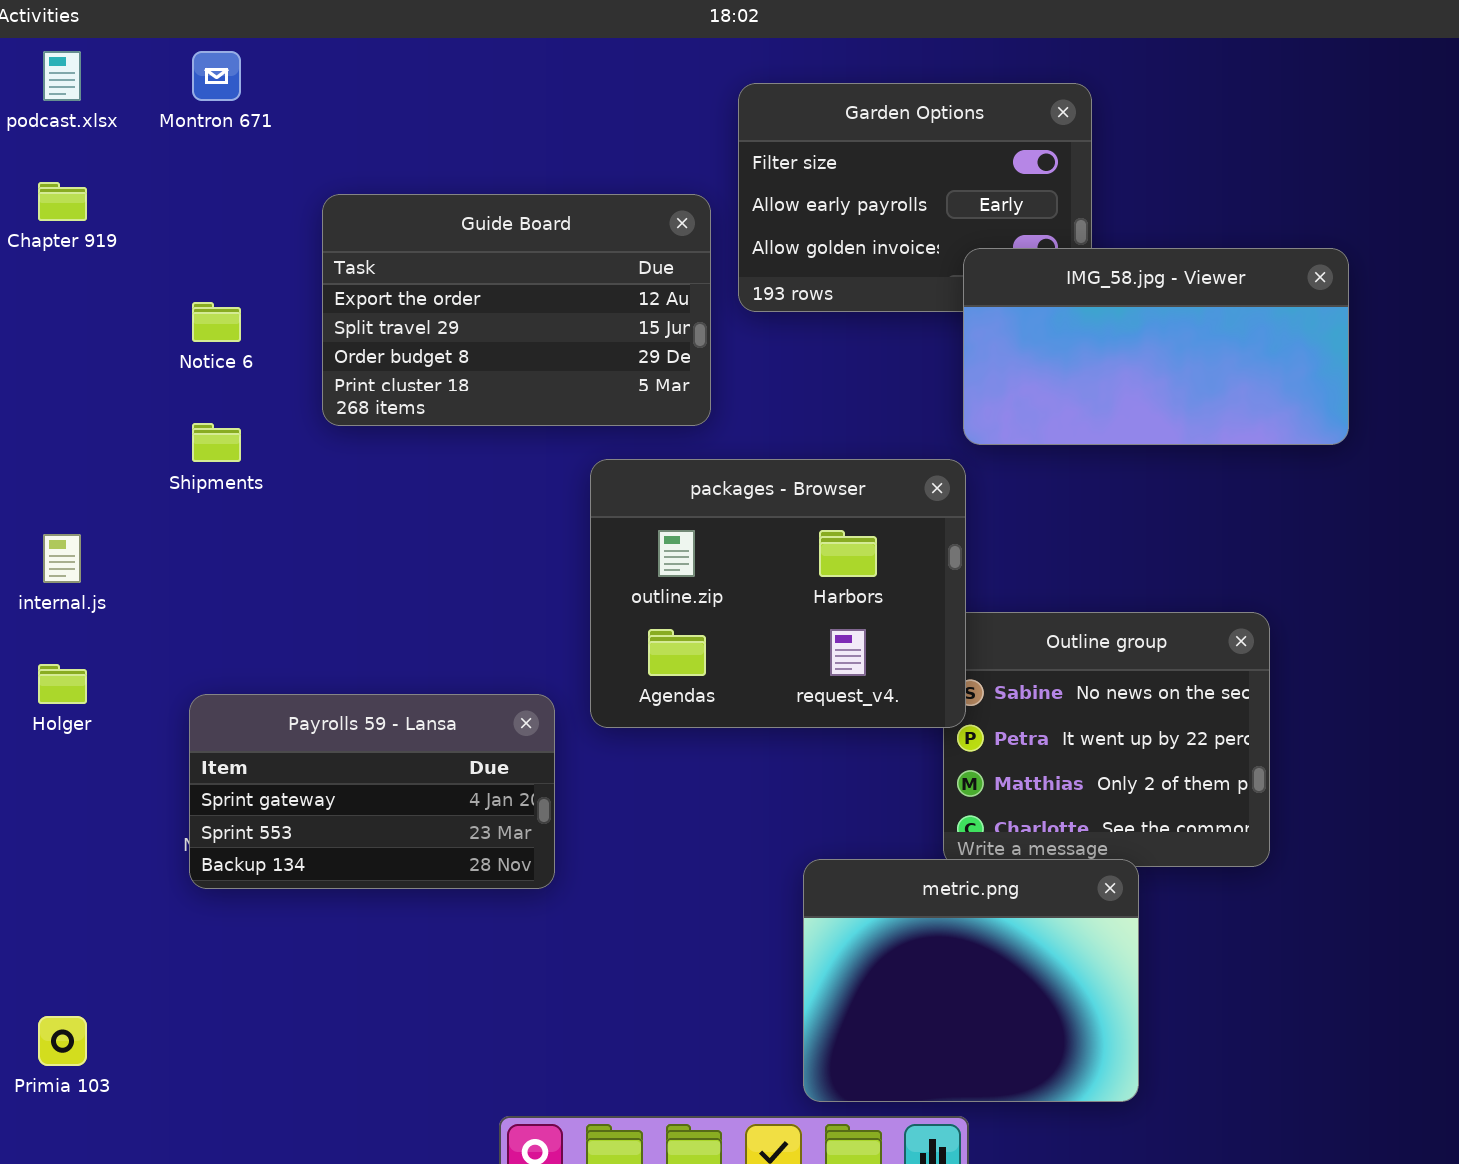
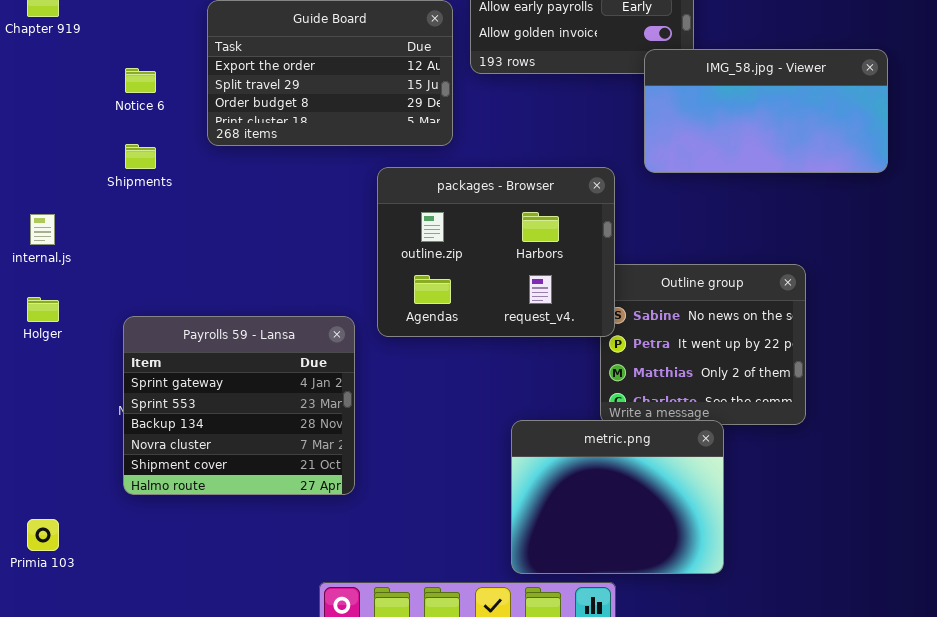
IMG_58.jpg - Viewer: [963,248,1349,445] -> [644,49,888,173], moved
Payrolls 59 - Lansa: [189,694,555,889] -> [123,316,355,495], resized

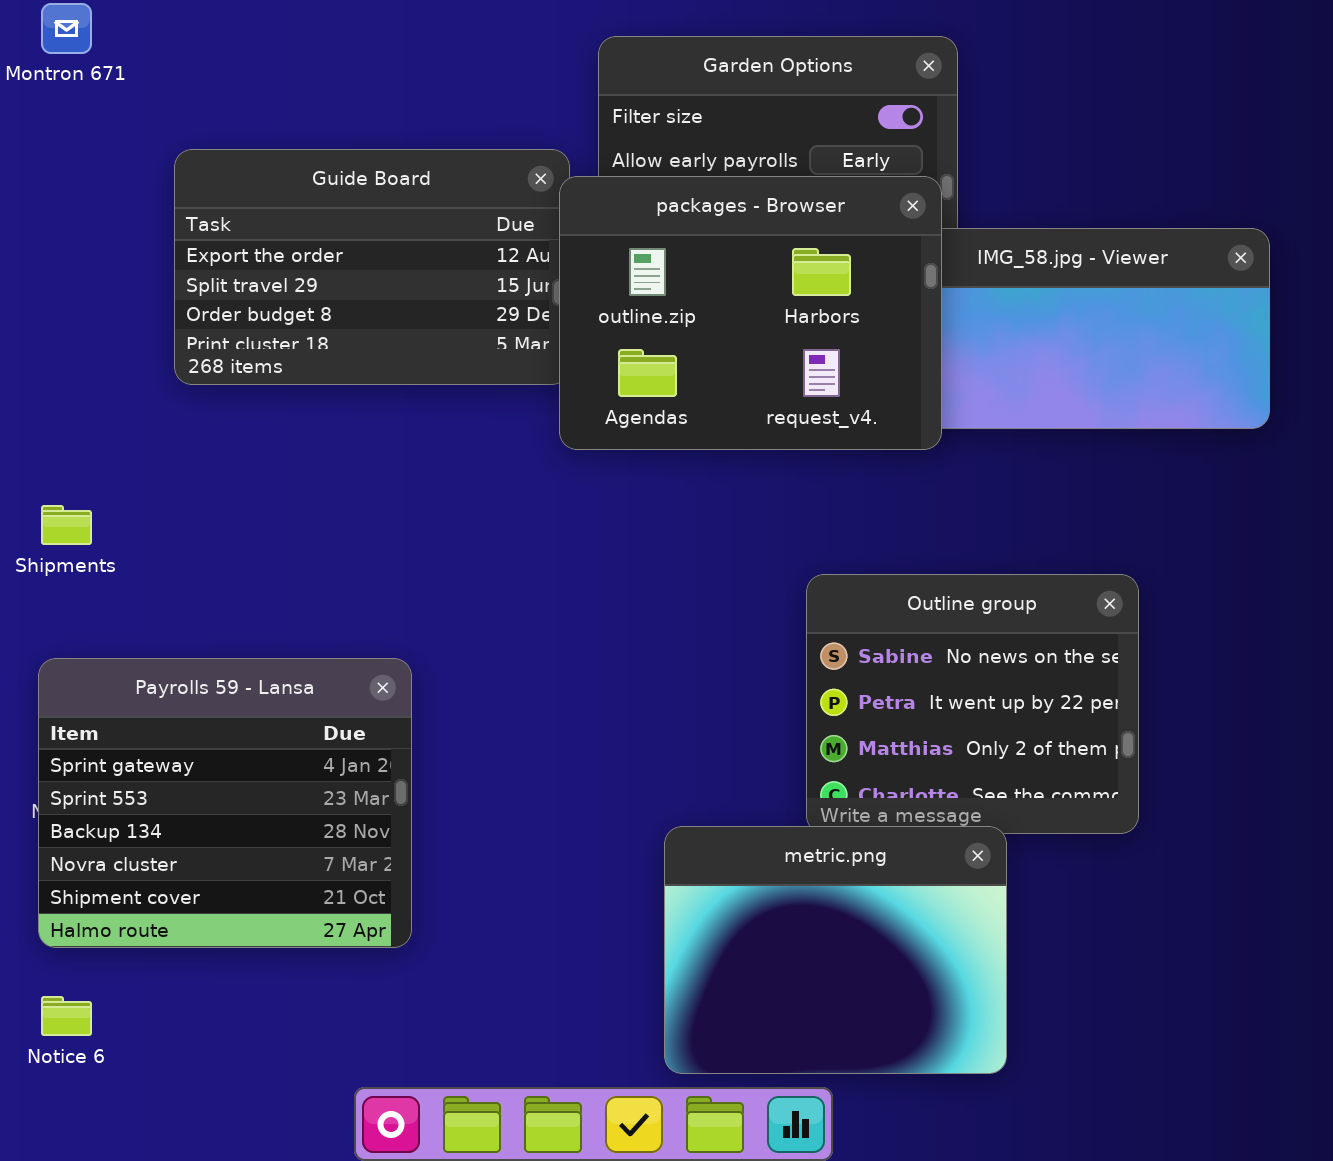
Notice 6: [125,68,156,93] -> [41,996,92,1036], moved
Shipments: [125,144,156,169] -> [41,505,92,545], moved
packages - Browser: [377,167,615,337] -> [559,176,942,450], moved

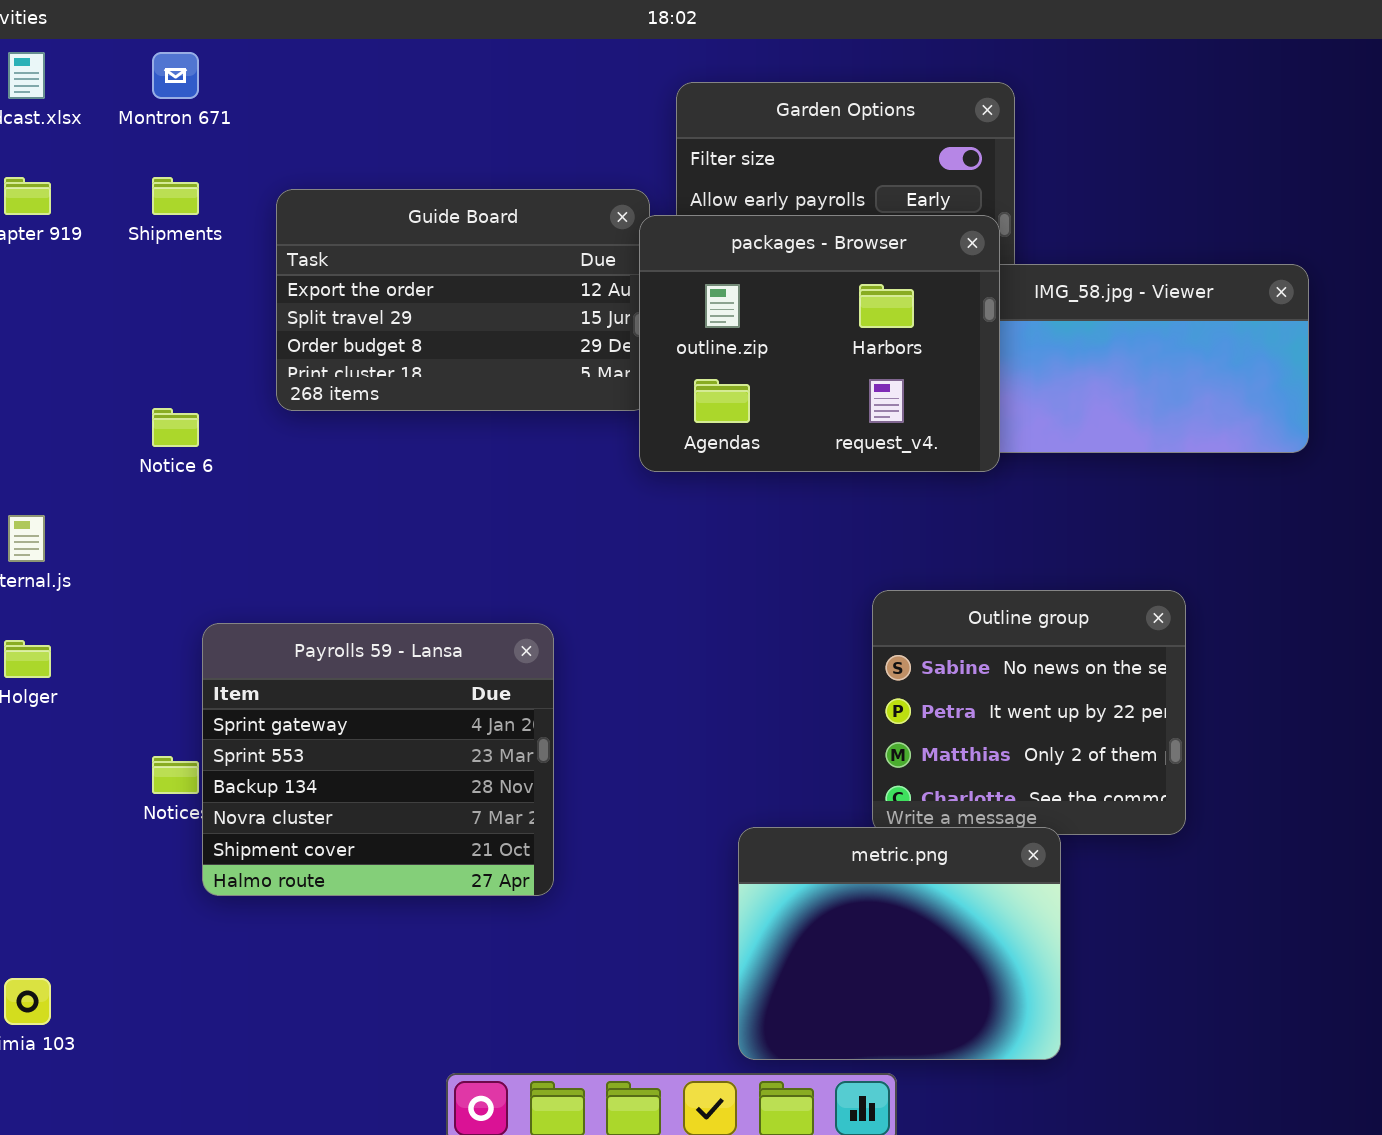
Shipments: [41,505,92,545] -> [152,177,199,215], moved
Payrolls 59 - Lansa: [38,658,412,948] -> [202,623,554,896], moved
Notice 6: [41,996,92,1036] -> [152,408,199,447], moved

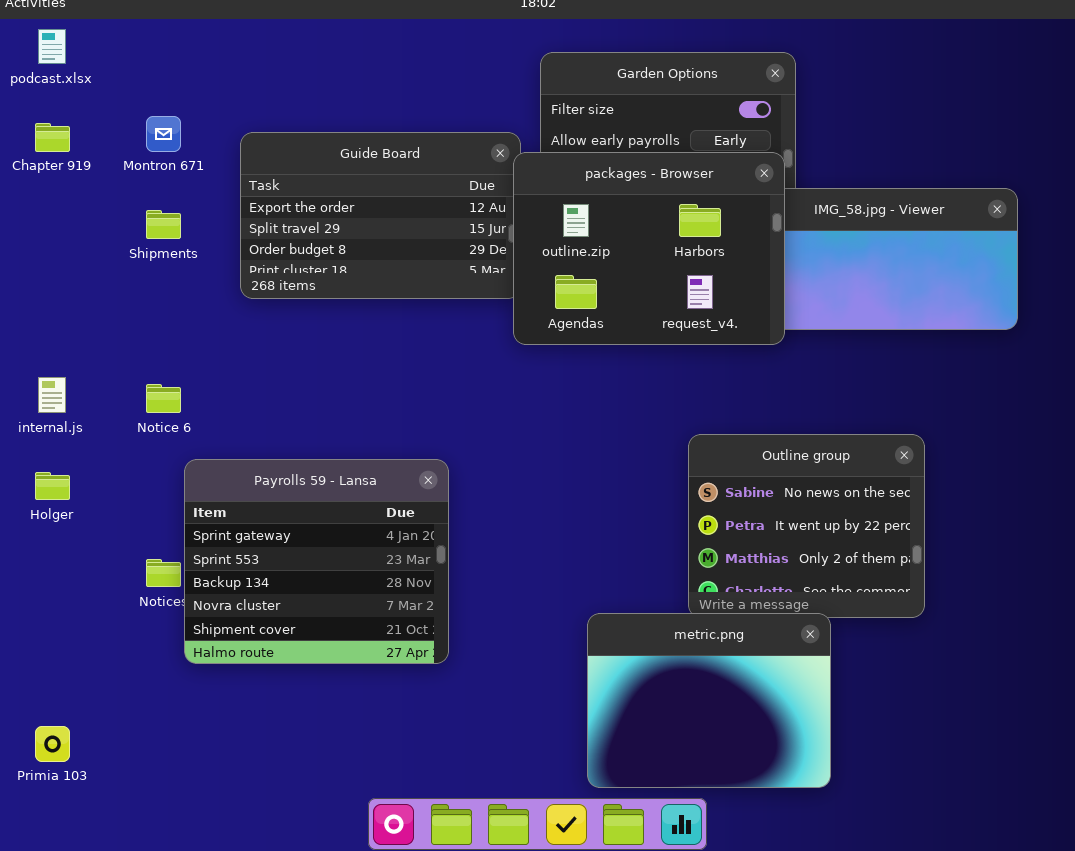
Montron 671: [152,52,199,99] -> [146,116,181,152], moved
Shipments: [152,177,199,215] -> [146,210,181,239], moved
Notice 6: [152,408,199,447] -> [146,384,181,413], moved

